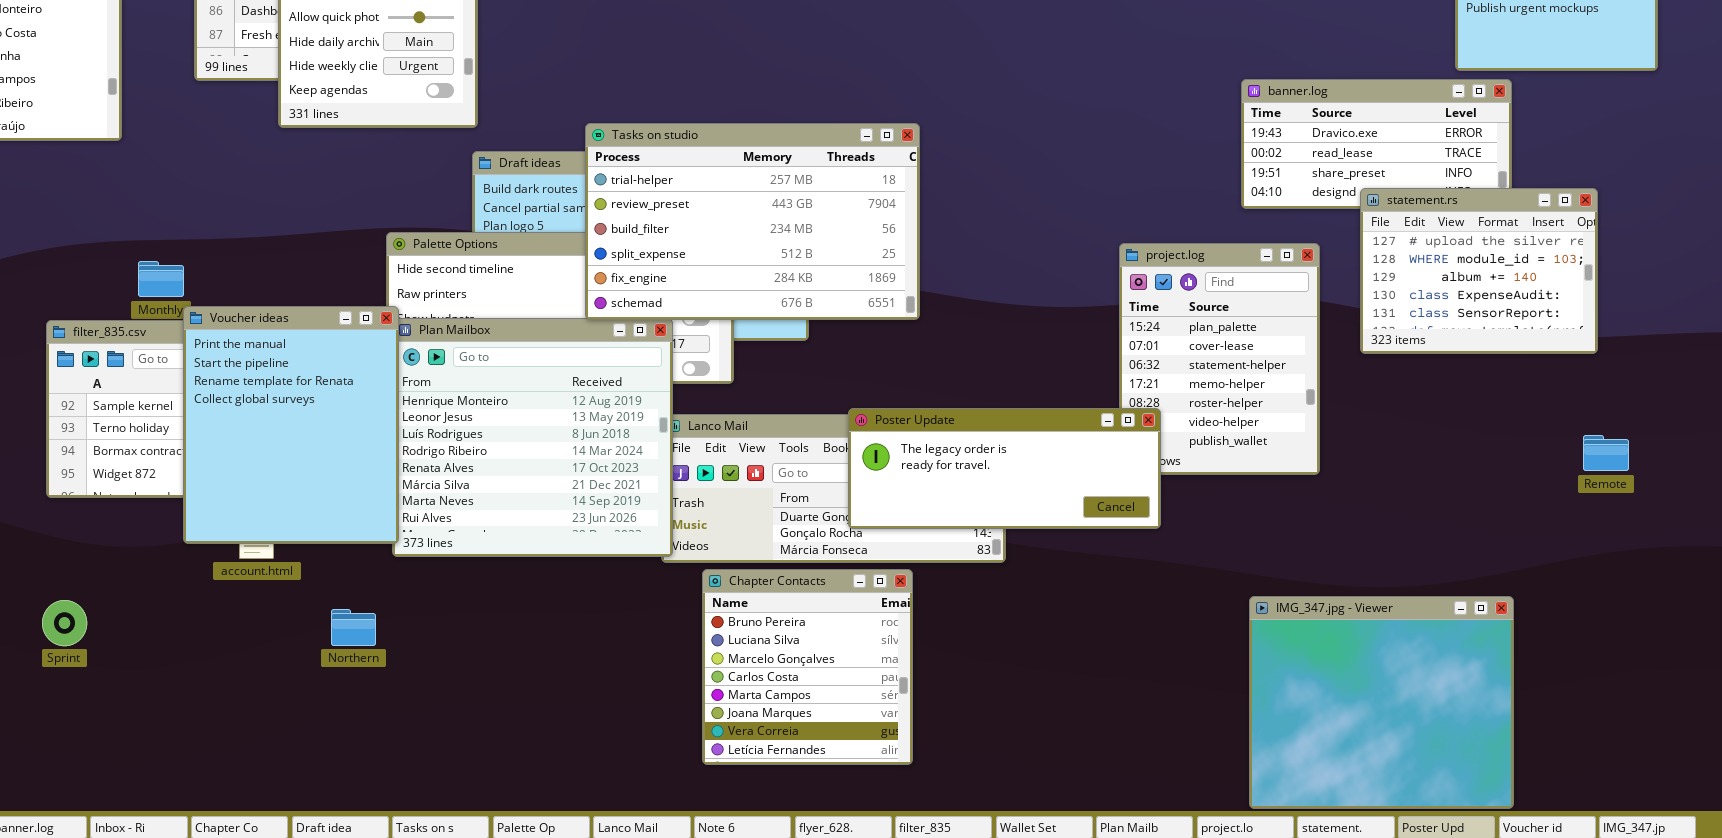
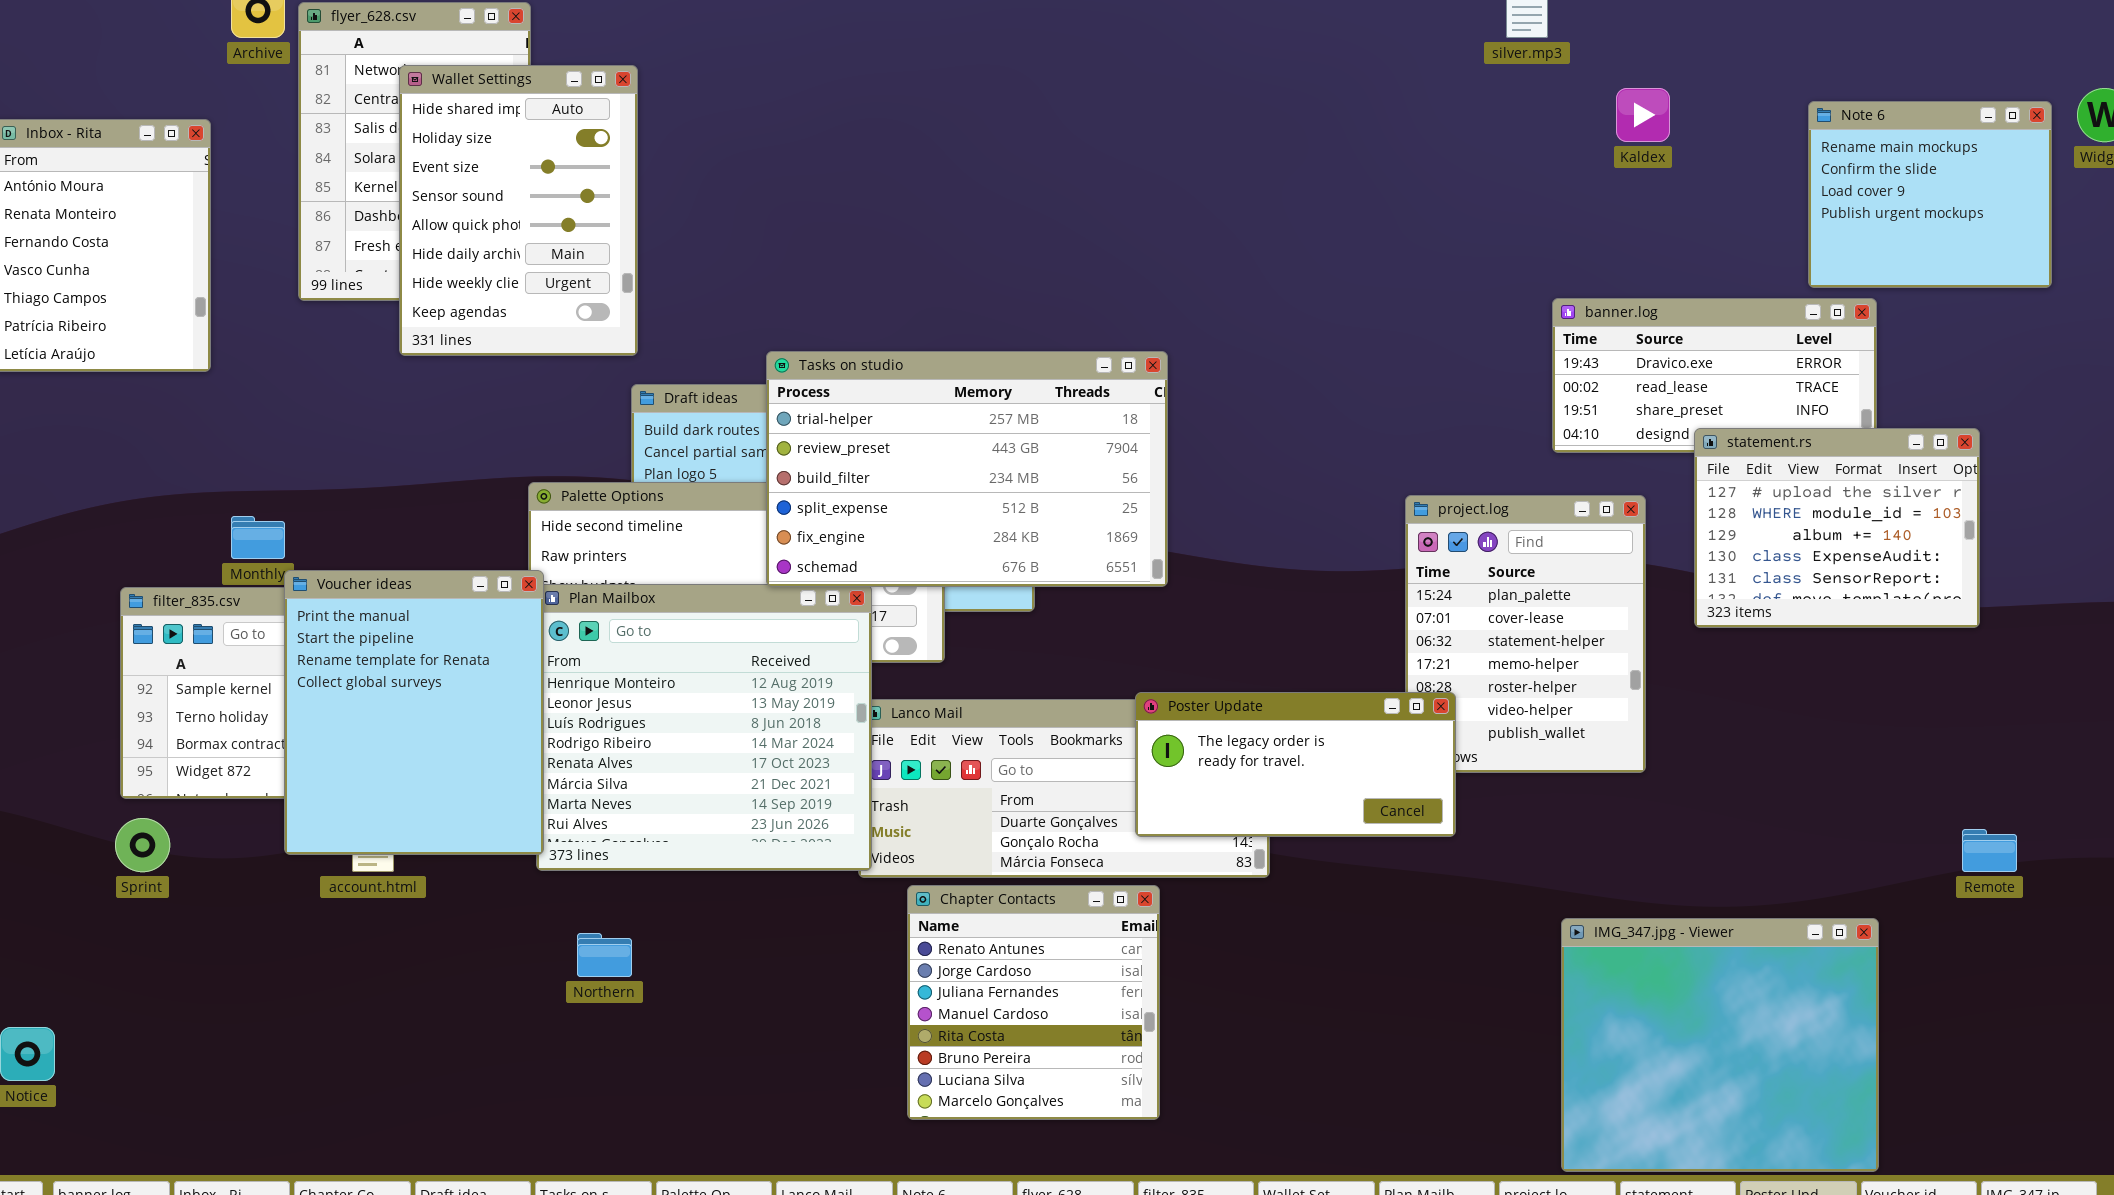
Poster Update: [848,408,1161,529] -> [1135,692,1456,837], resized
Remote: [1583,435,1629,471] -> [1962,829,2017,872], moved
Chapter Contacts: [702,569,913,765] -> [907,885,1160,1120], scrolled up 5 rows
Sprint: [42,600,87,646] -> [115,818,170,872], moved
Northern: [331,609,376,646] -> [577,933,632,977], moved

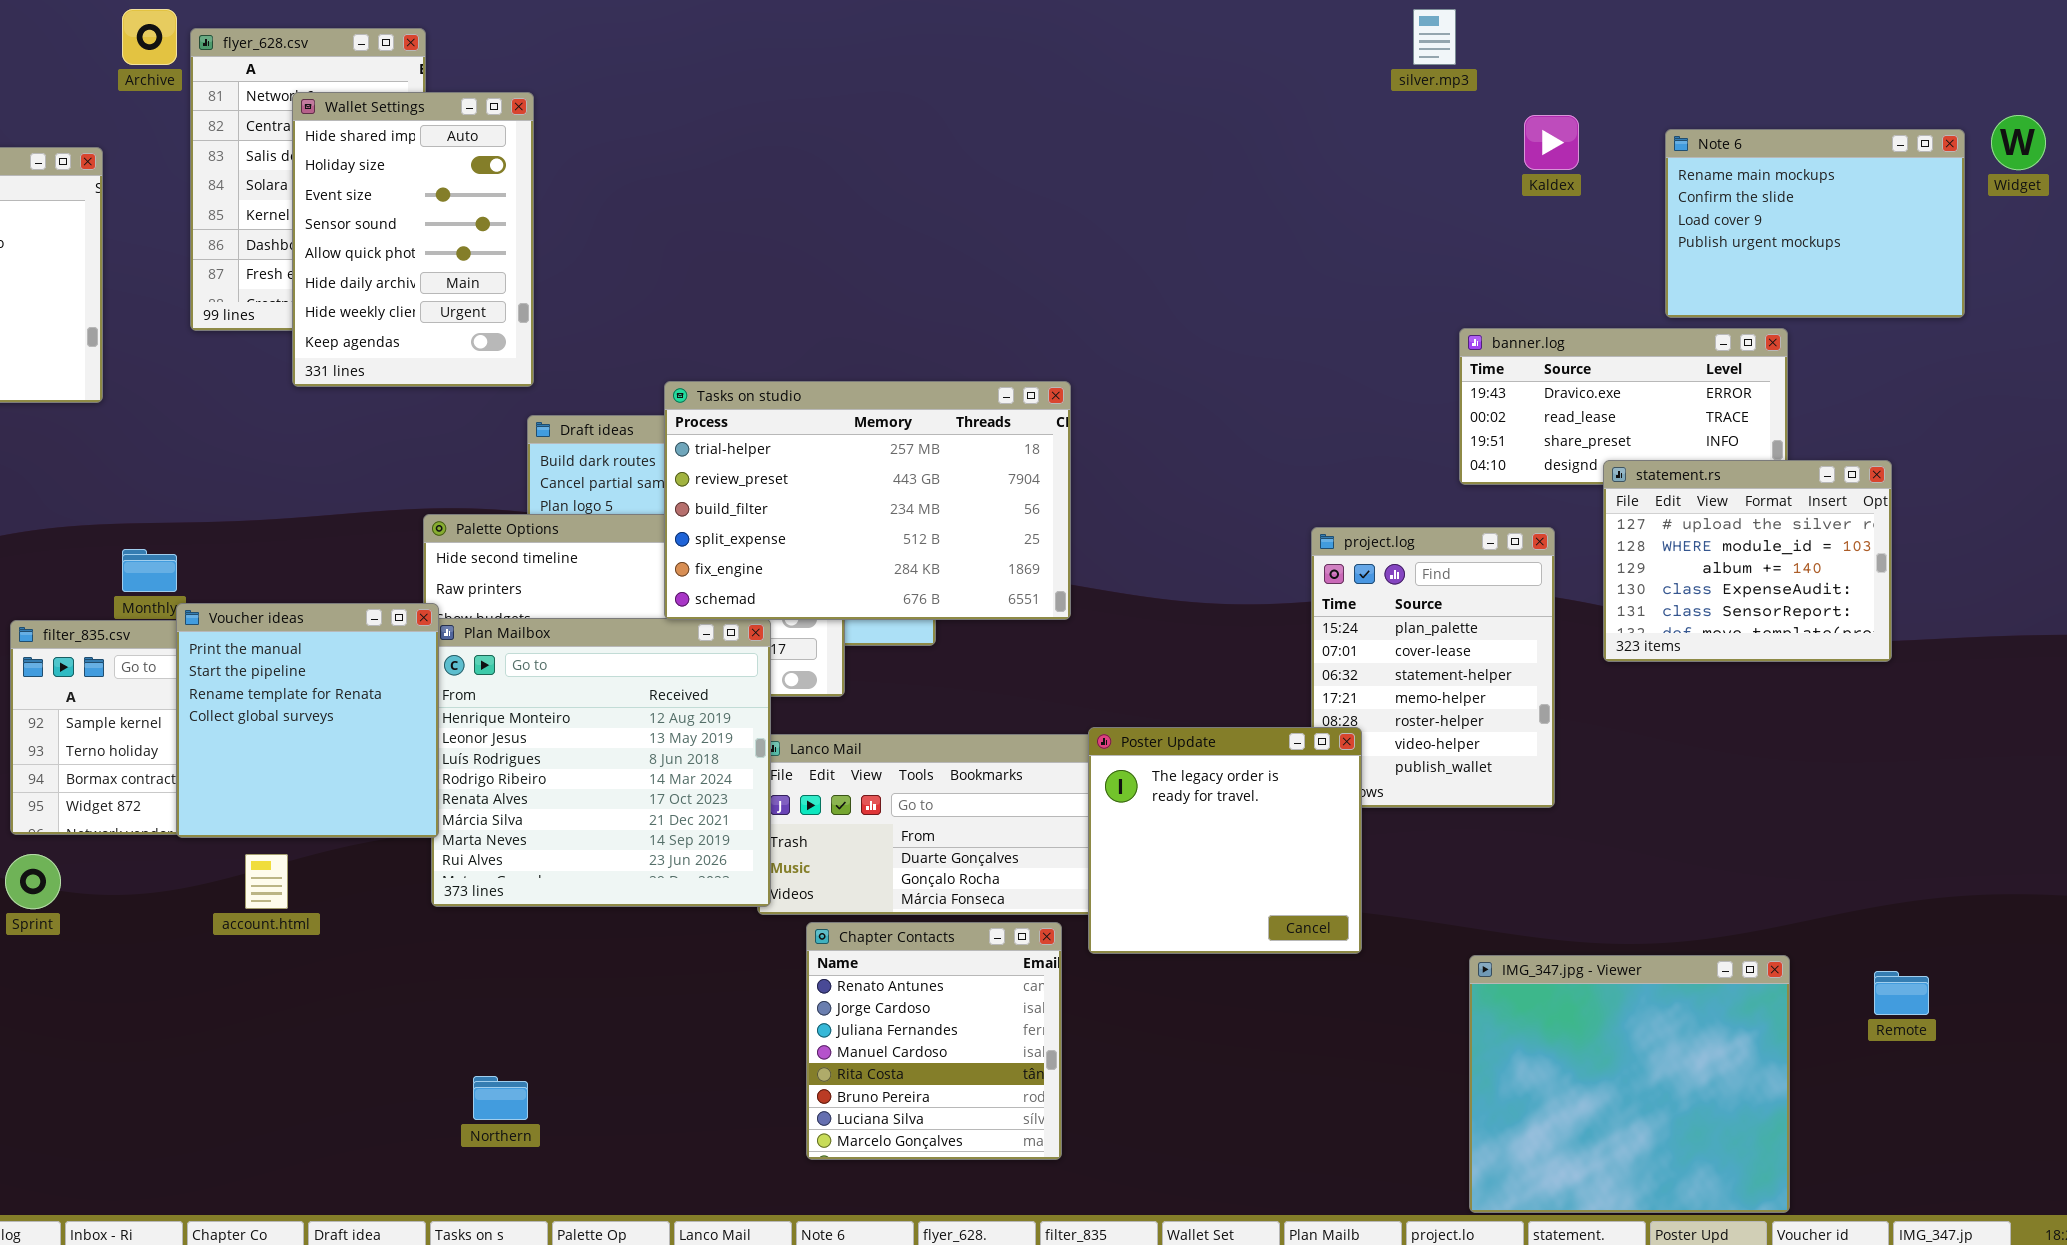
Note 6: [1808,101,2052,288] -> [1665,129,1965,318], resized
Voucher ideas: [284,570,544,855] -> [176,603,439,838], resized
Poster Update: [1135,692,1456,837] -> [1088,727,1362,954], resized
Remote: [1962,829,2017,872] -> [1874,971,1929,1015], moved
Northern: [577,933,632,977] -> [473,1076,528,1120], moved

